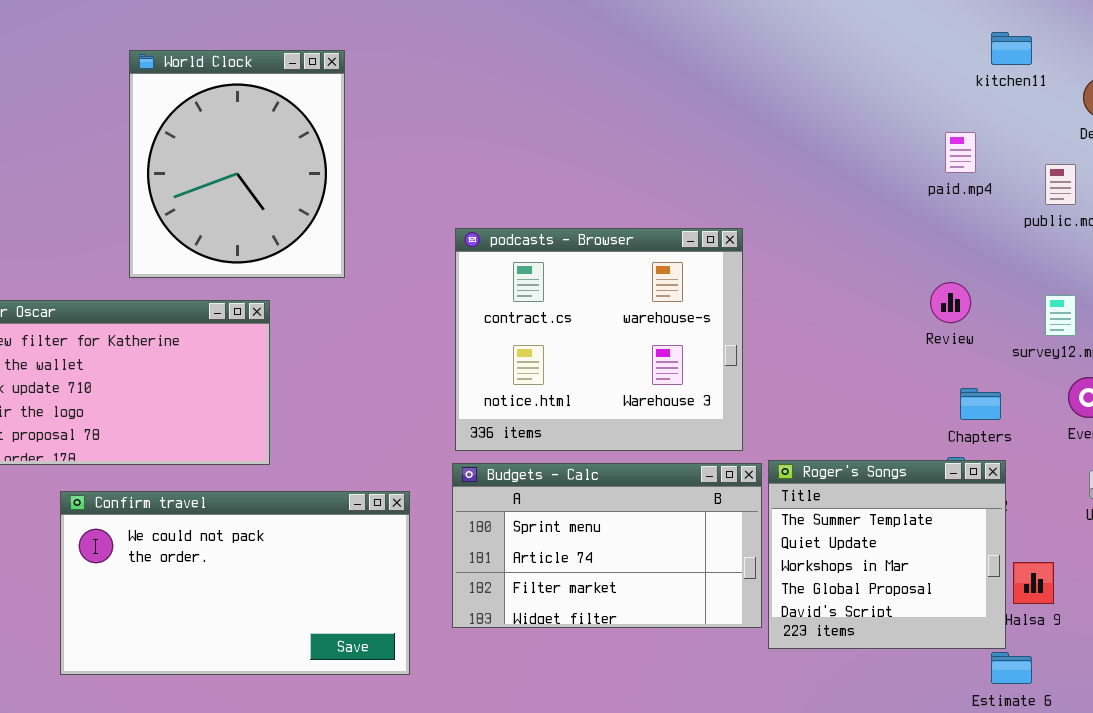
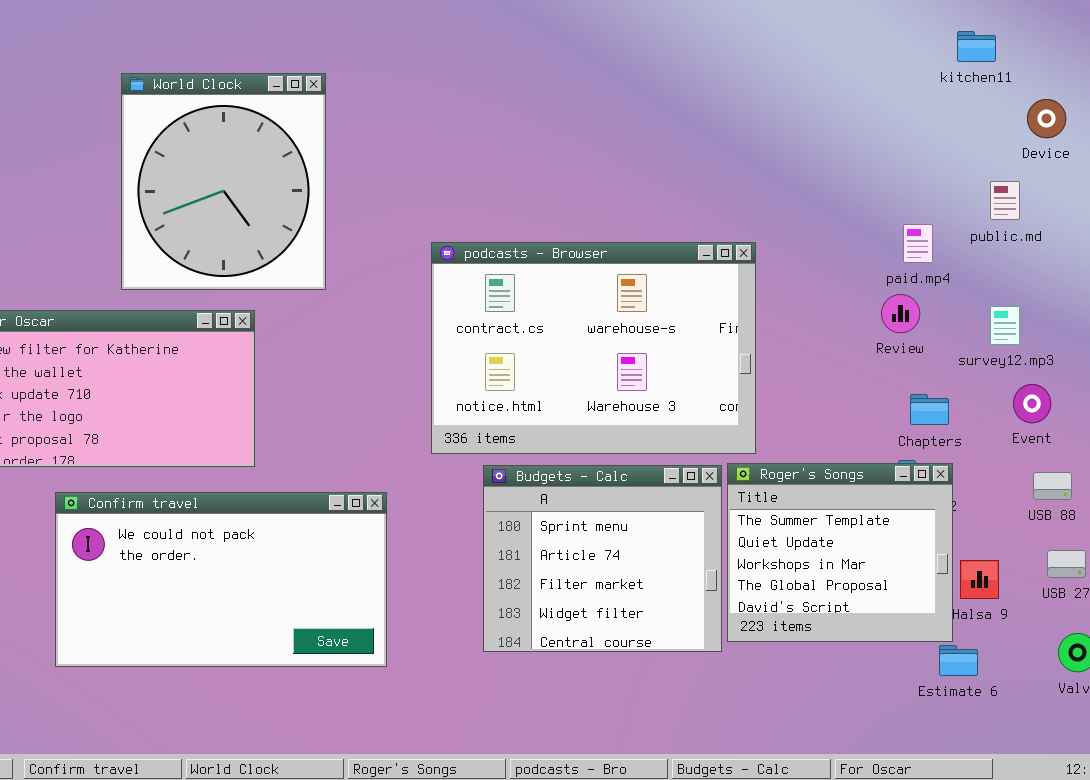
kitchen11: [991,32,1032,65] -> [957,31,996,62], moved
paid.mp4: [945,132,976,173] -> [903,224,933,263], moved
podcasts - Browser: [455,228,743,451] -> [431,242,756,454], resized
Budgets - Calc: [452,463,762,628] -> [483,465,722,652], resized

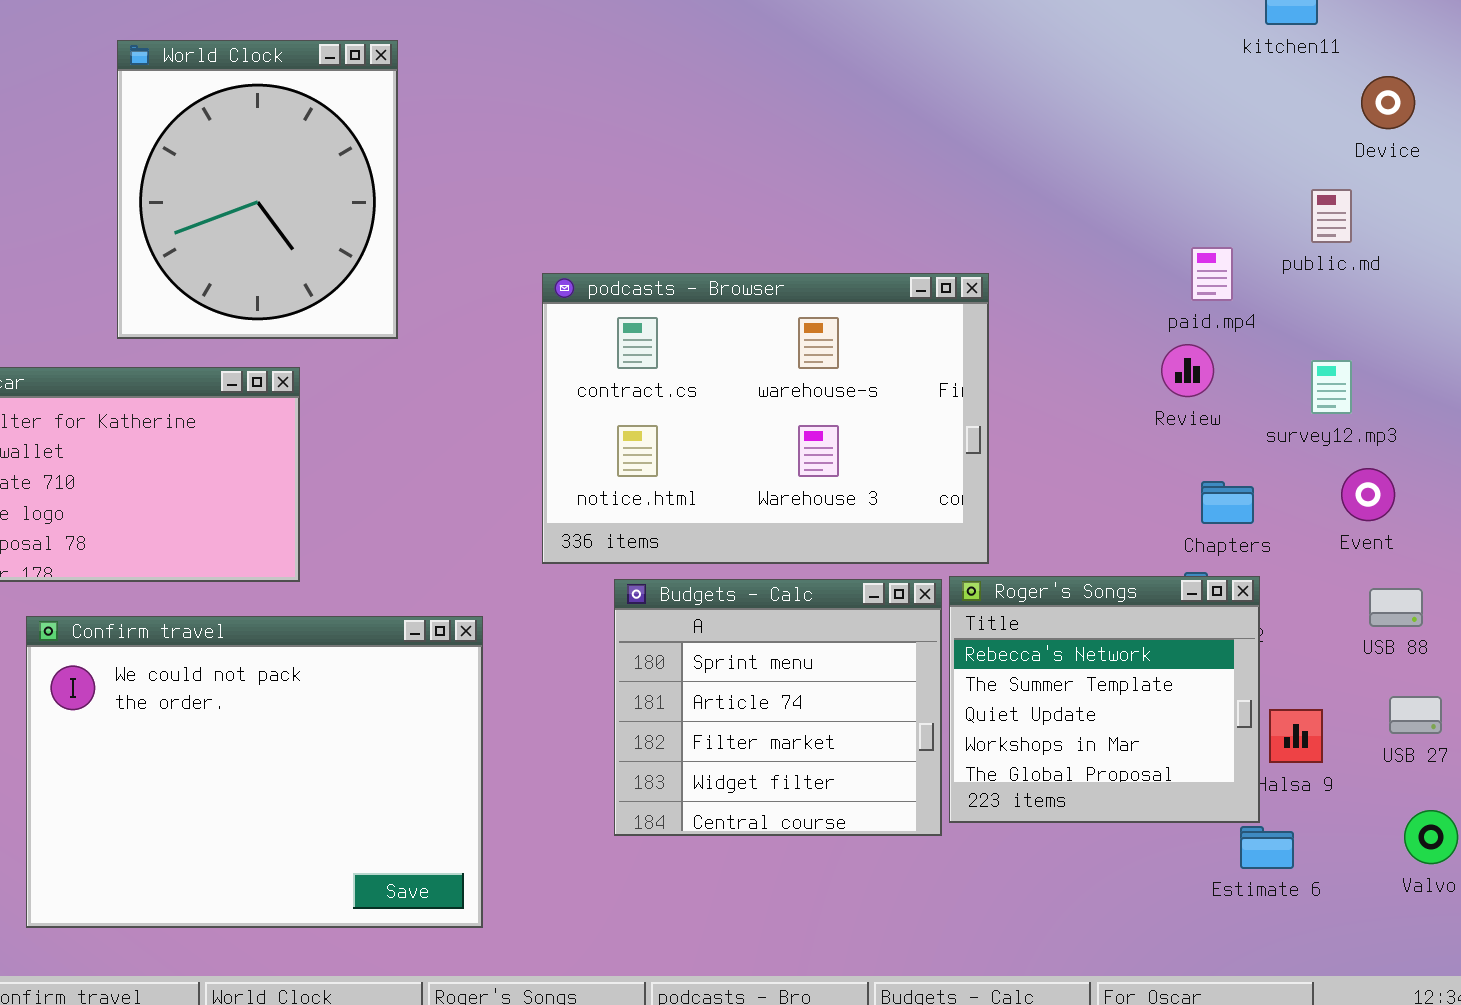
Roger's Songs: [727,463,953,642] -> [949,576,1260,823], scrolled up 1 row
Confirm travel: [55,492,387,667] -> [26,616,483,928], resized

